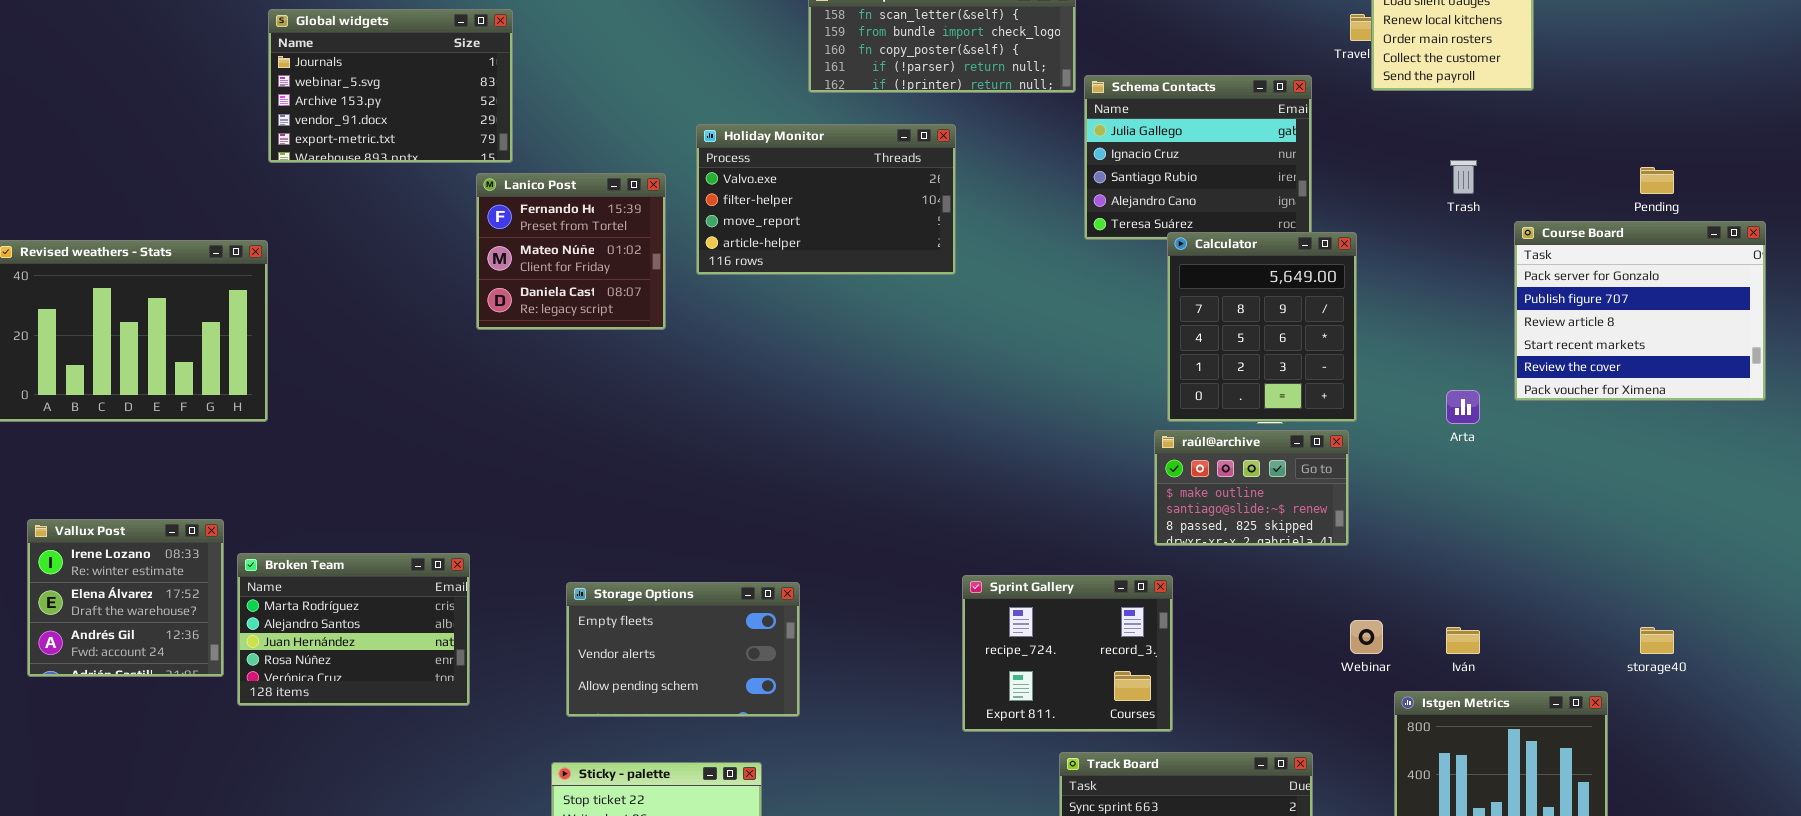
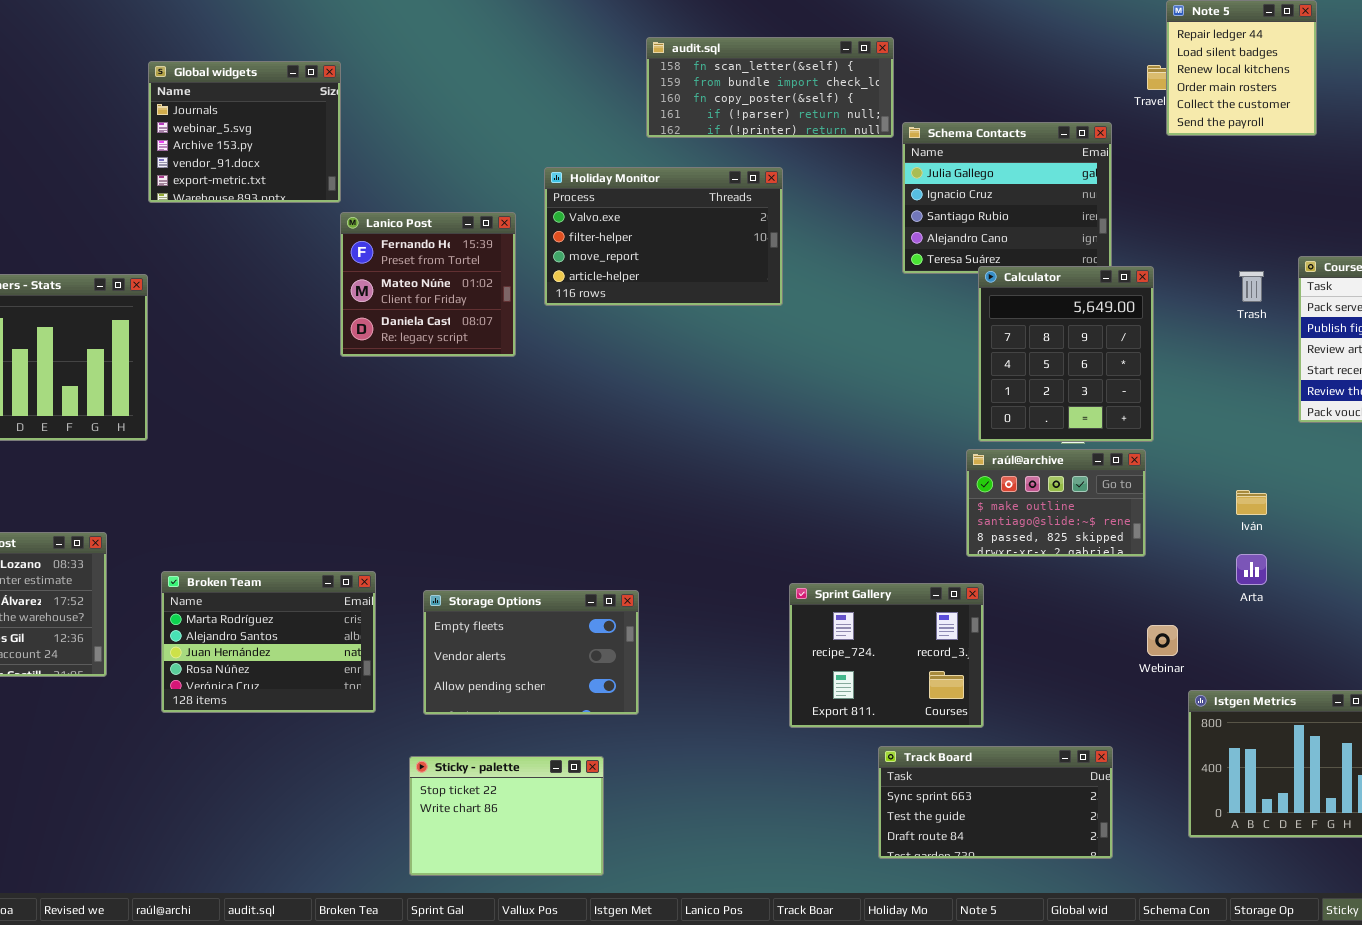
Global widgets: [268,9,513,163] -> [148,61,341,203], resized
Trash: [1450,160,1477,194] -> [1239,271,1264,302], moved
Arta: [1446,390,1480,424] -> [1236,554,1267,585], moved
Broken Team: [237,553,470,706] -> [161,571,376,713], moved
Iván: [1446,627,1480,654] -> [1236,490,1267,515], moved

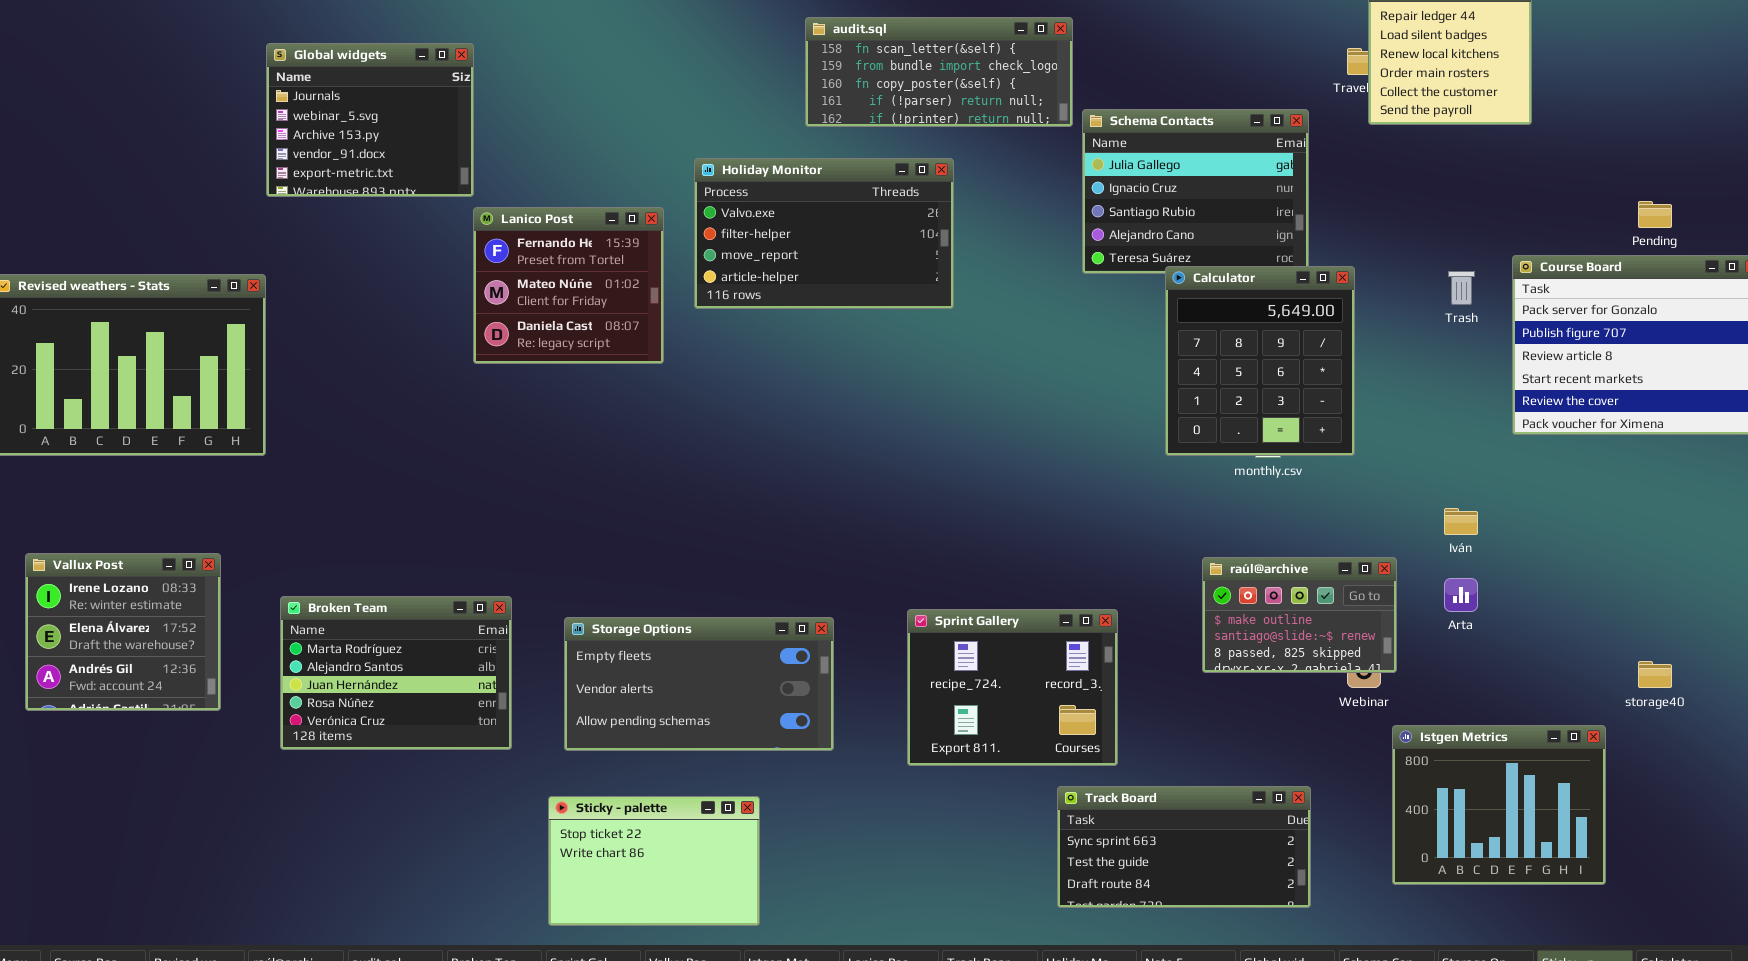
raúl@archive: [966,449,1146,557] -> [1202,557,1397,673], moved
Sprint Gallery: [789,583,984,728] -> [907,609,1118,766], moved
Storage Options: [423,590,639,715] -> [564,617,834,751], resized

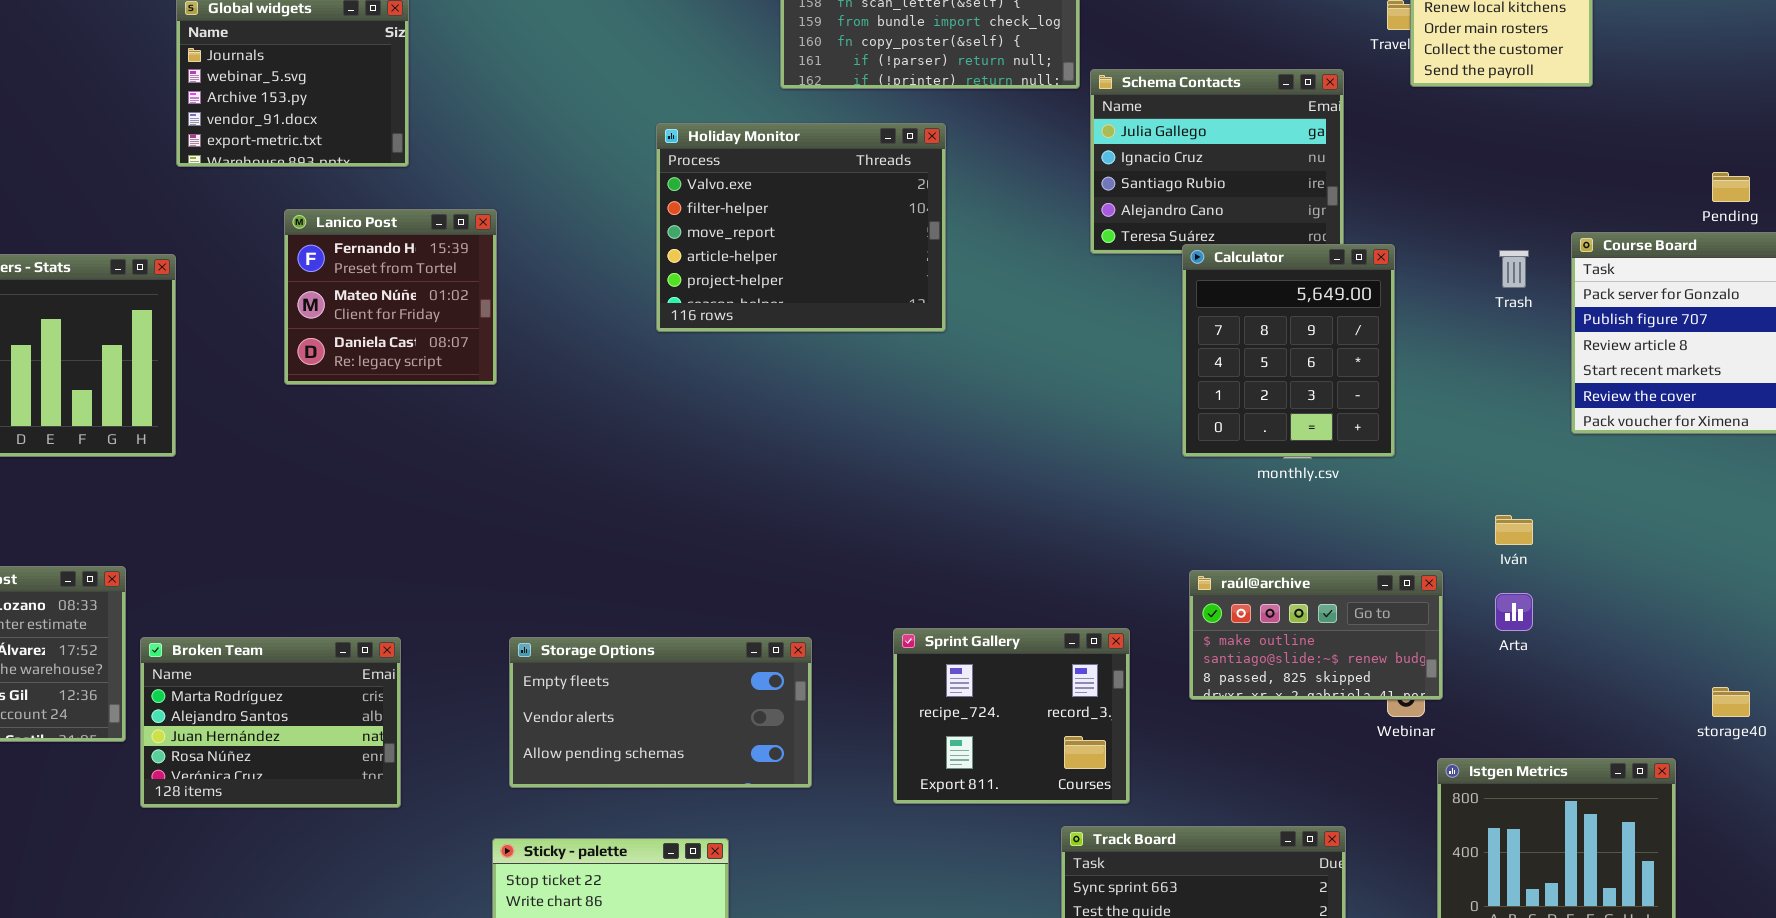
Holiday Monitor: [694,158,954,309] -> [656,123,946,332], resized
Lanico Post: [473,207,664,364] -> [284,209,497,385], moved
raúl@archive: [1202,557,1397,673] -> [1189,570,1443,700], resized
Broken Team: [280,596,512,750] -> [140,637,401,808], moved

